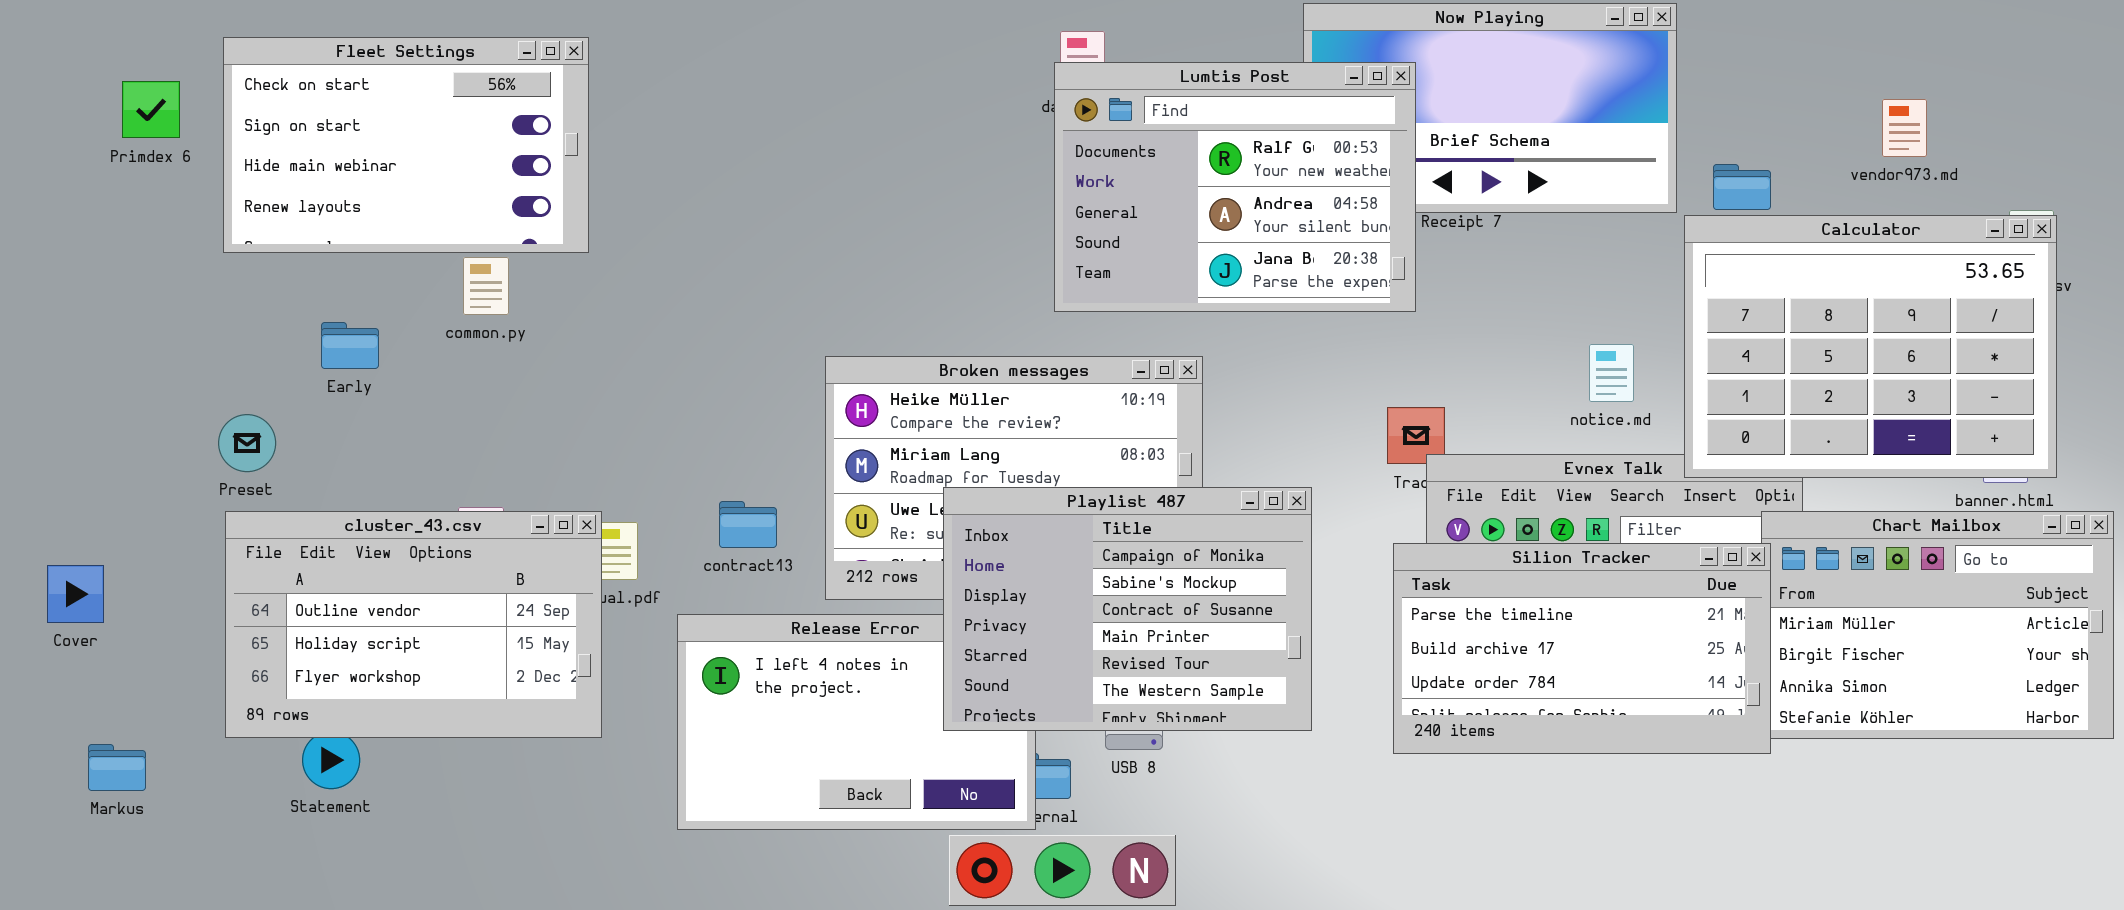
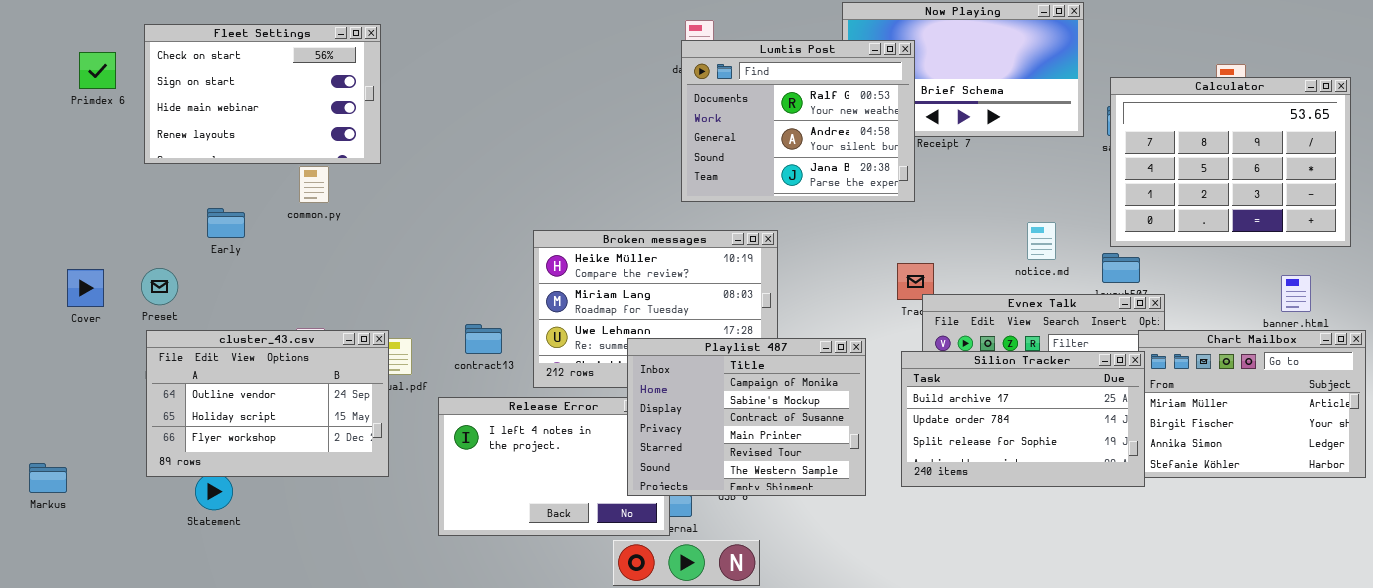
Calculator: [1684,215,2057,478] -> [1110,77,1351,247], moved
Playlist 487: [943,487,1312,731] -> [627,338,866,496], moved
Silion Tracker: [1393,543,1771,754] -> [901,351,1145,487], scrolled down 1 row
Cover: [47,565,104,623] -> [67,269,104,307], moved
Markus: [88,744,146,791] -> [29,463,67,493], moved

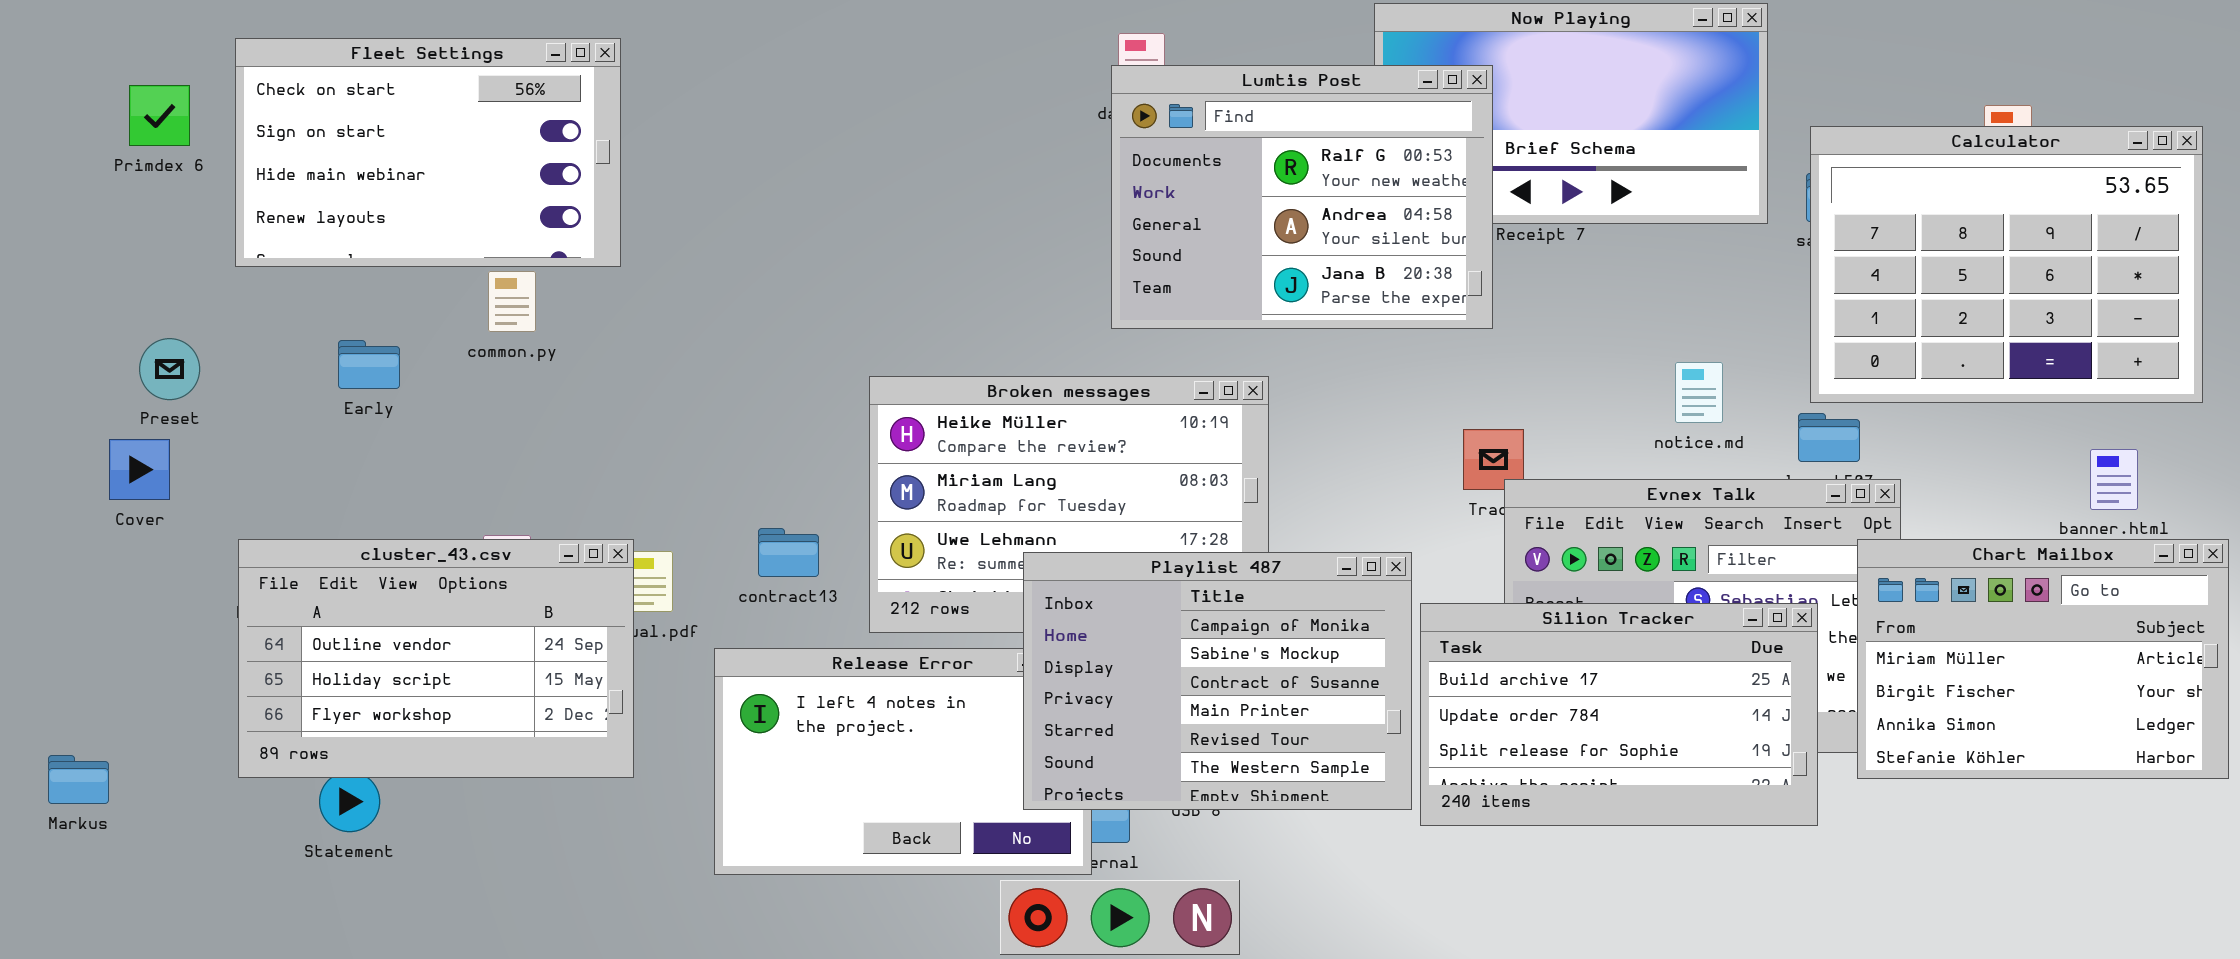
Preset: [141,268,178,305] -> [139,338,200,400], moved
Silion Tracker: [901,351,1145,487] -> [1420,603,1818,826], moved

